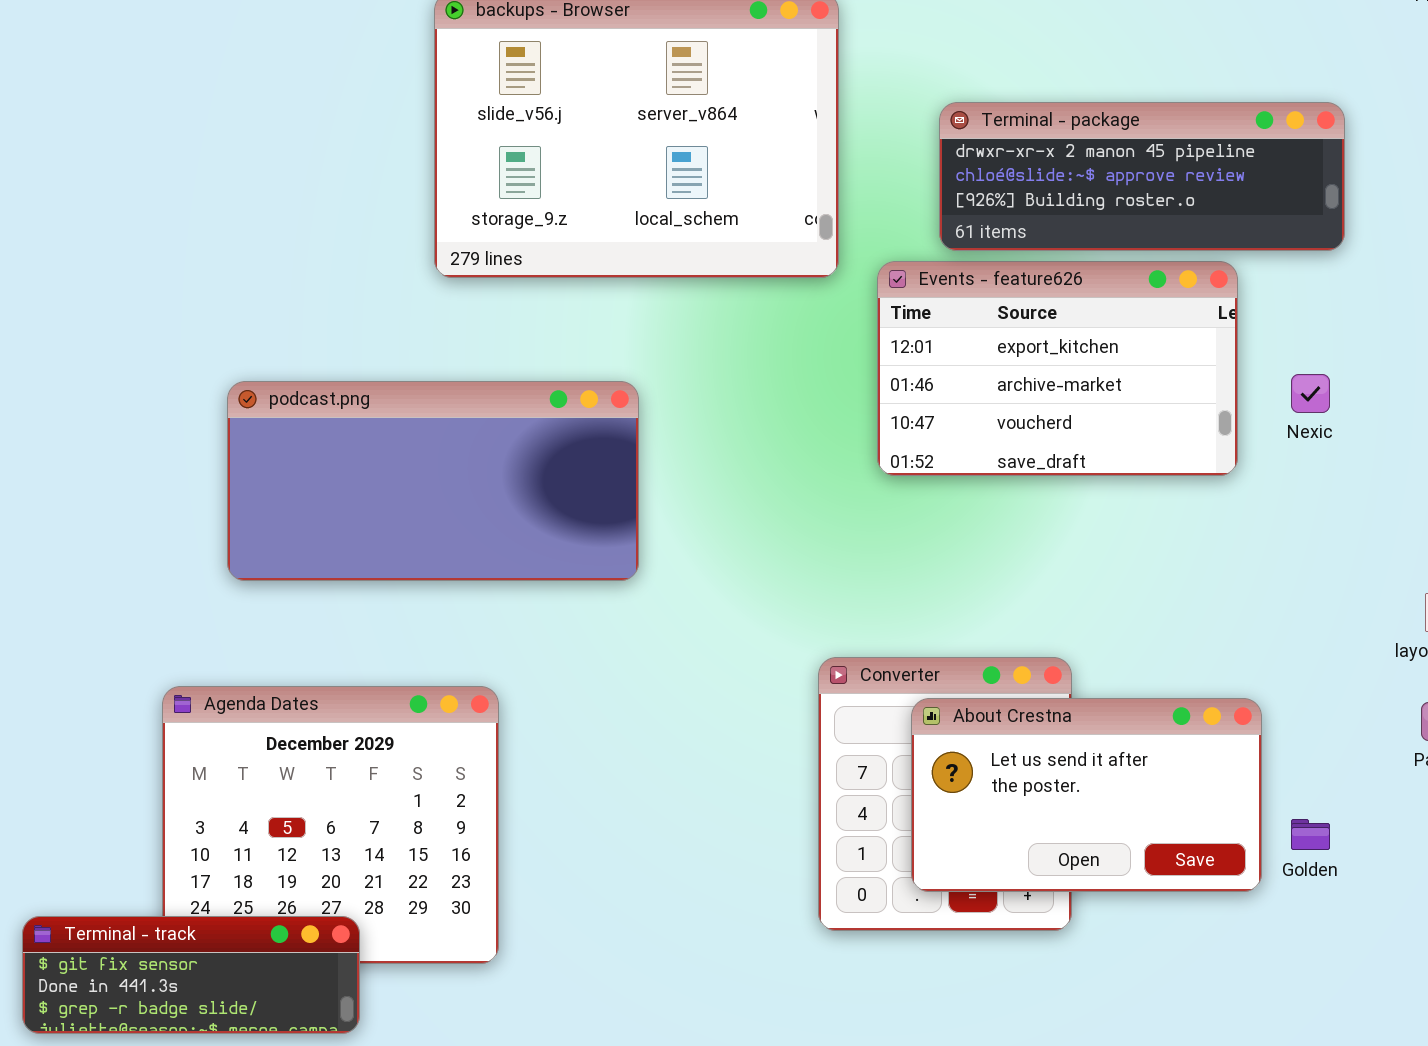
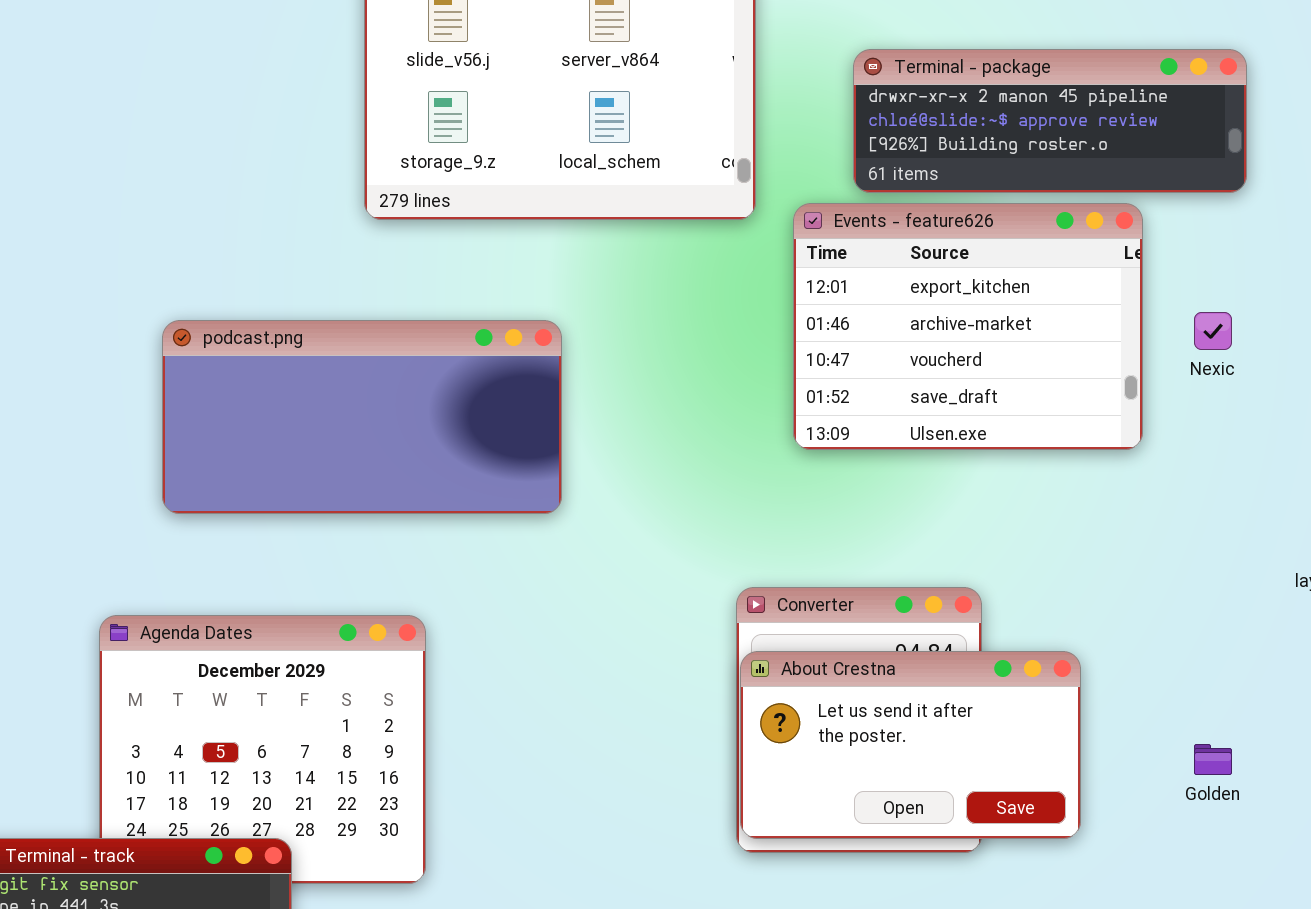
Events - feature626: [877,261,1238,476] -> [793,203,1143,450], resized
About Crestna: [911,698,1262,892] -> [740,651,1081,839], moved

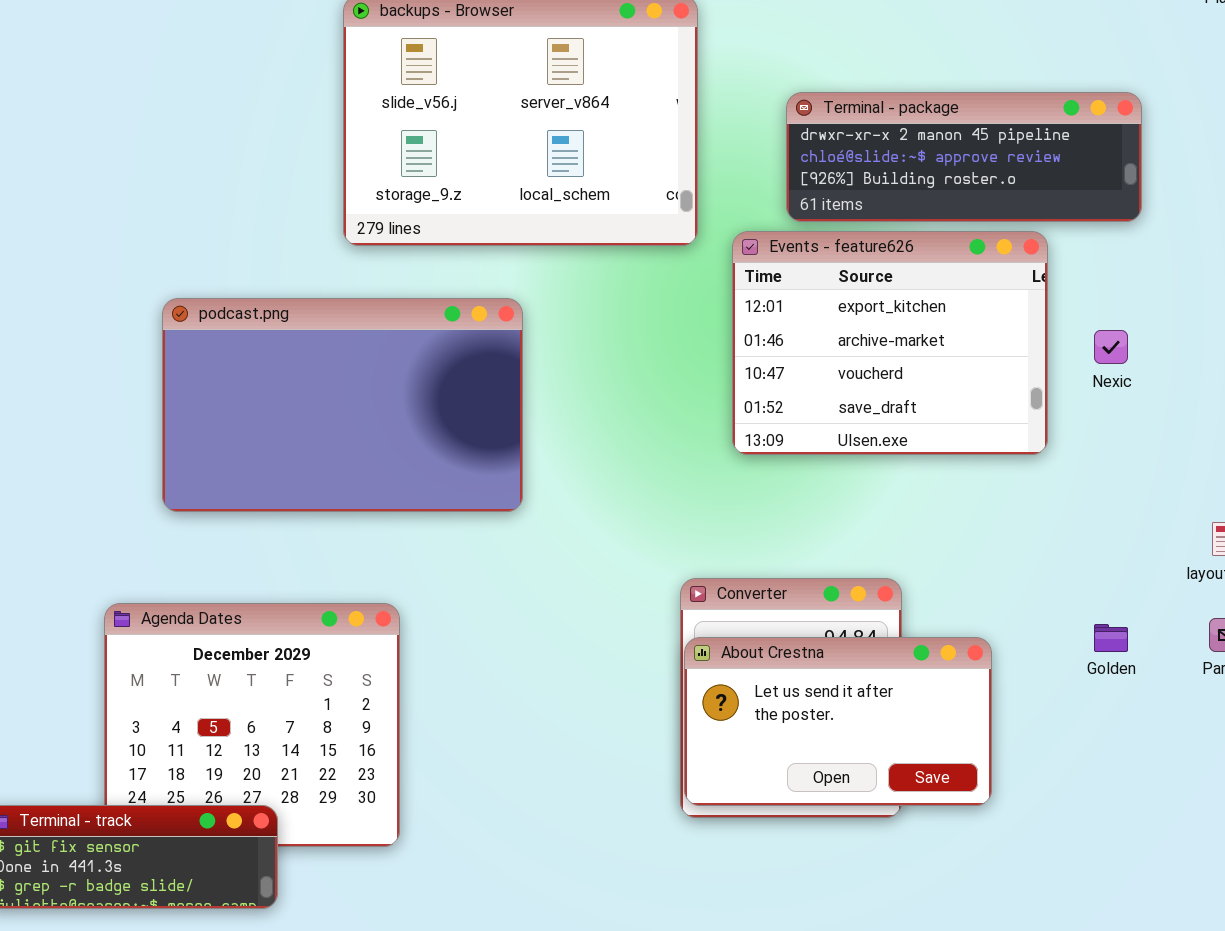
podcast.png: [162,320,562,514] -> [162,298,523,512], resized
Golden: [1194,744,1232,775] -> [1094,624,1128,652], moved

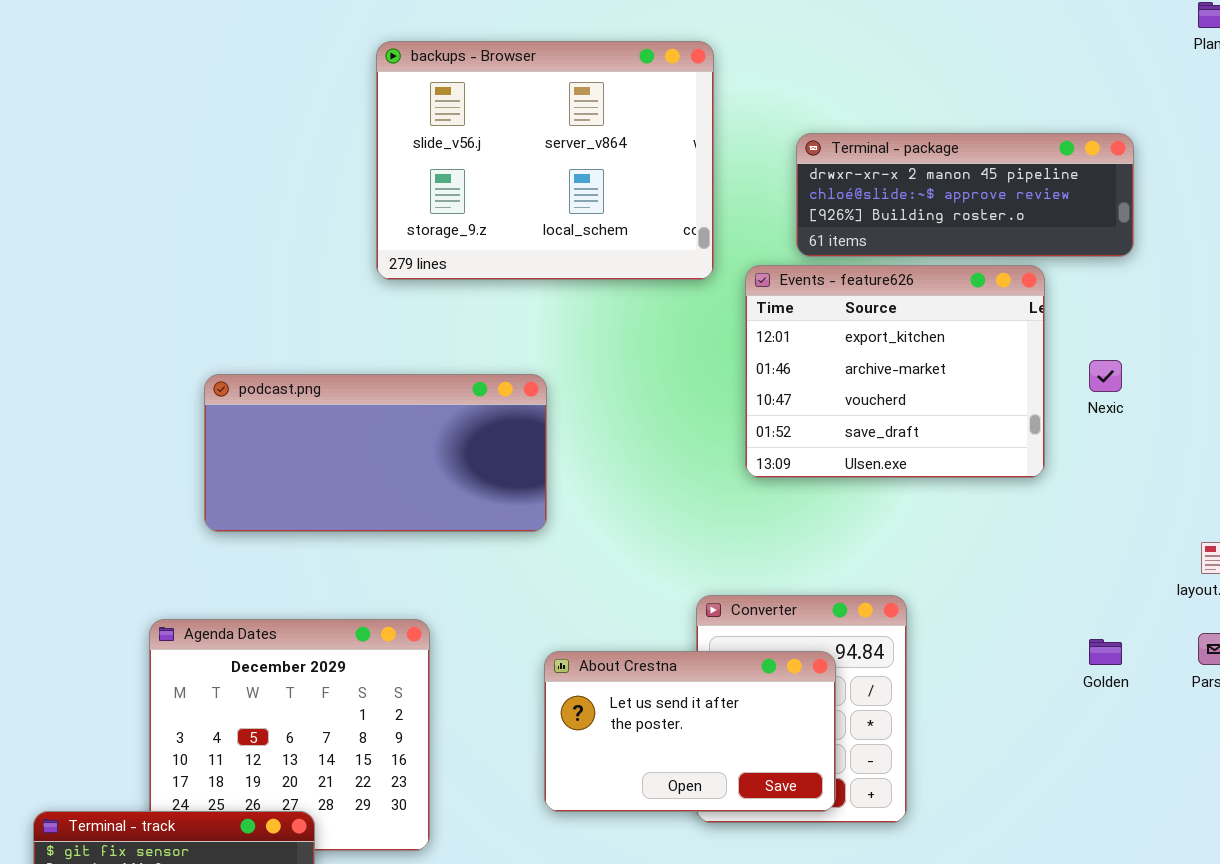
podcast.png: [162,298,523,512] -> [204,374,547,532], resized
About Crestna: [684,637,992,806] -> [544,651,836,812], moved

